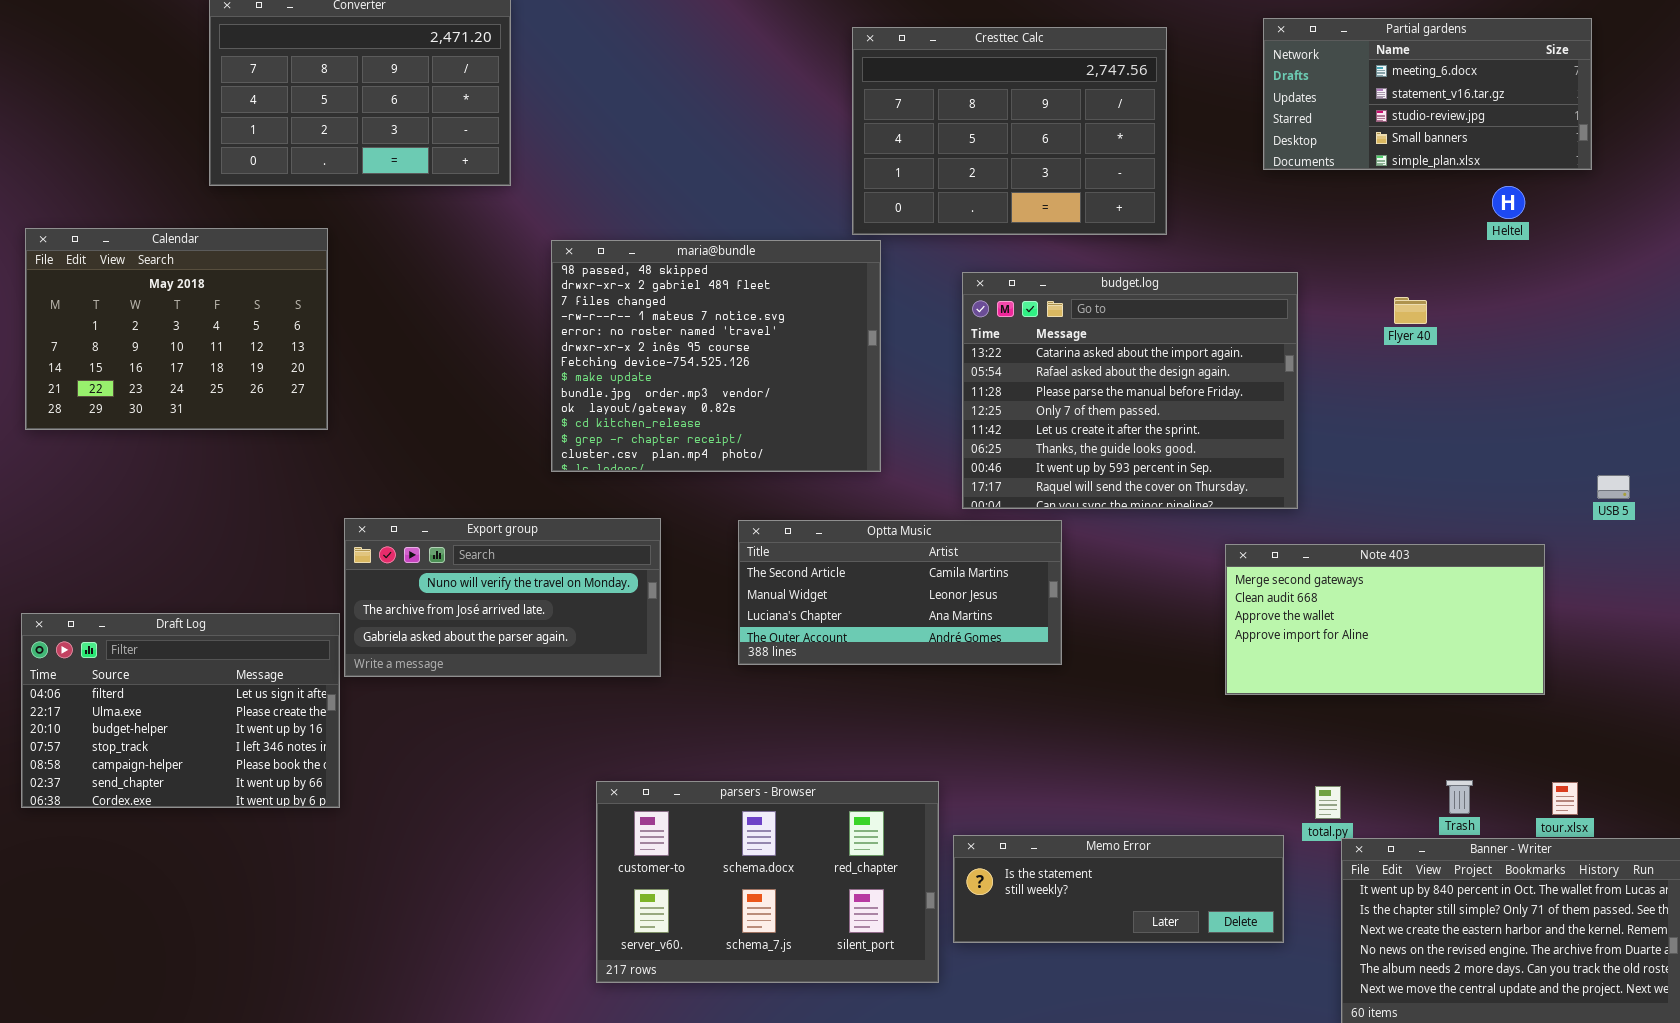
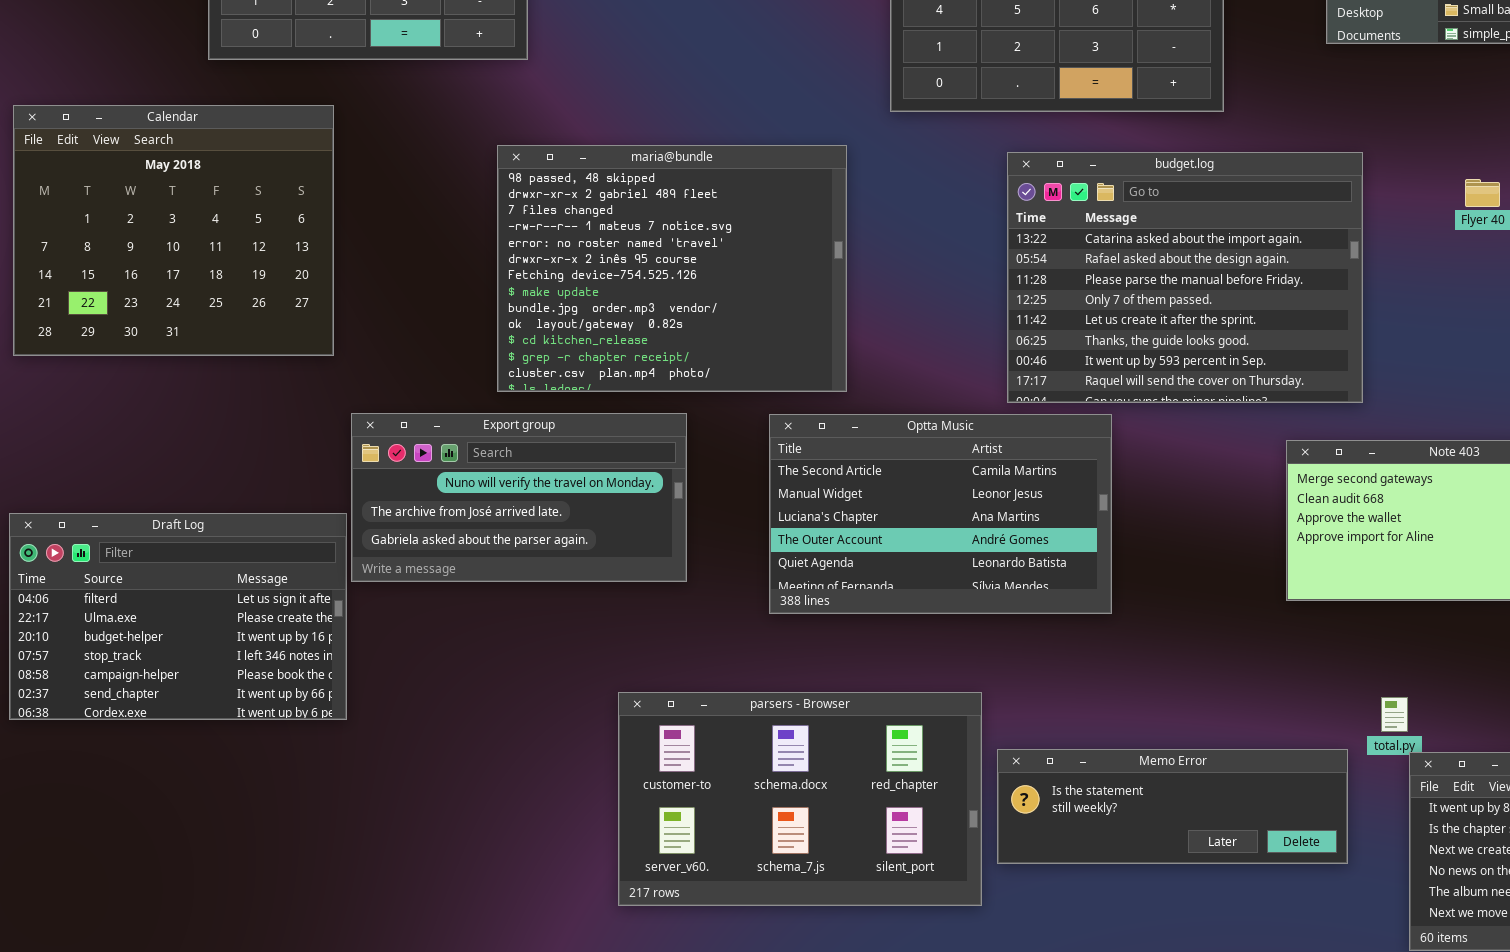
Calendar: [25,228,328,430] -> [13,105,334,356], resized
maria@bundle: [551,240,881,472] -> [497,145,847,392], moved
Optta Music: [738,520,1062,665] -> [769,414,1112,614], resized

